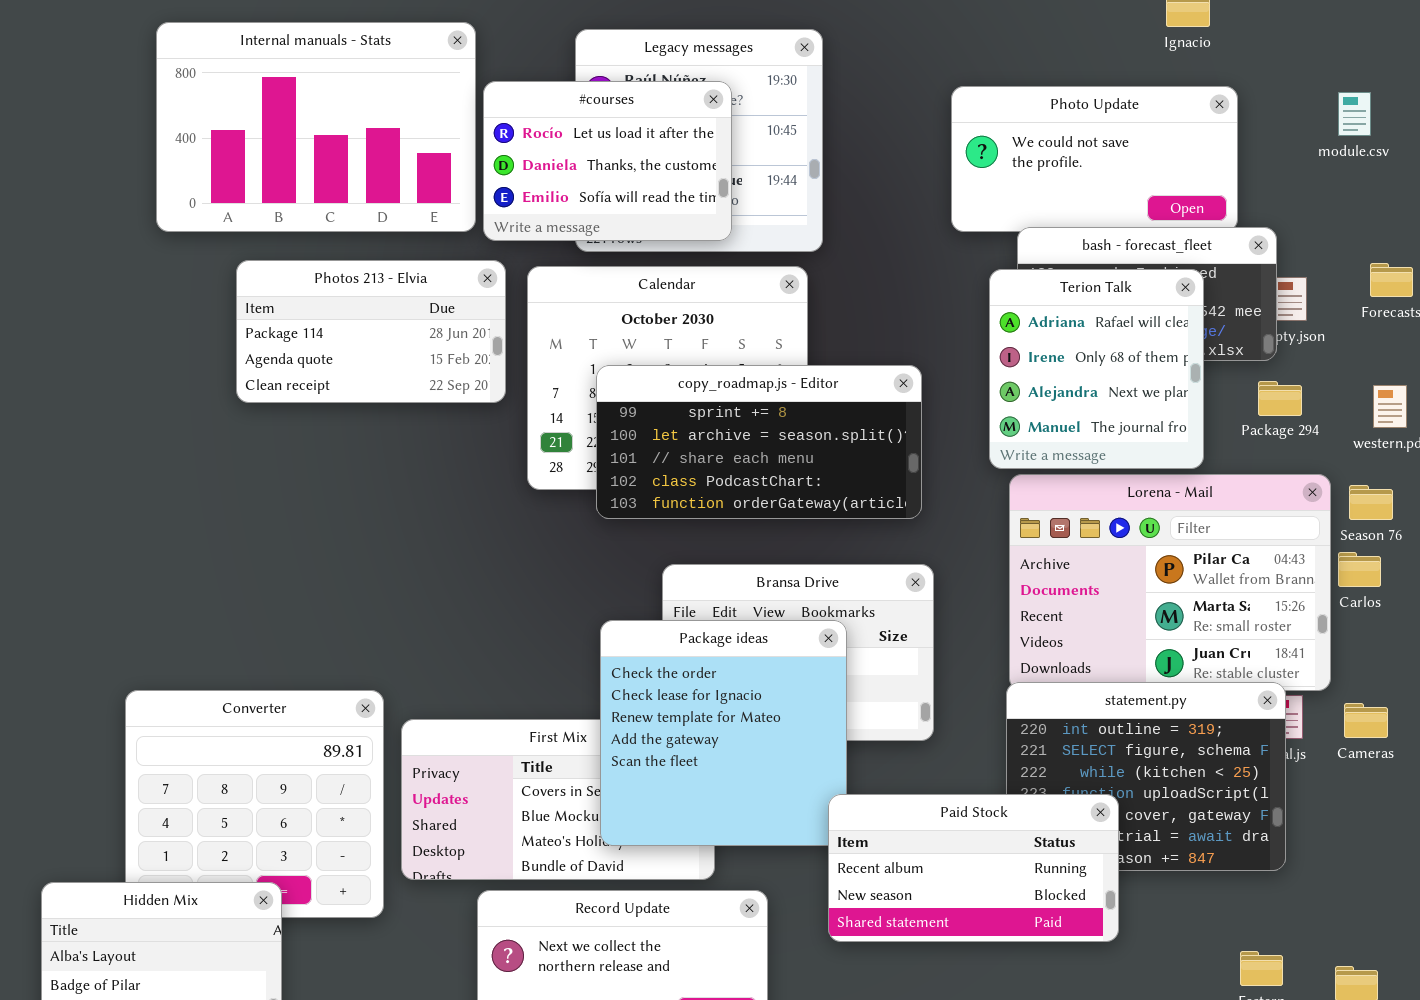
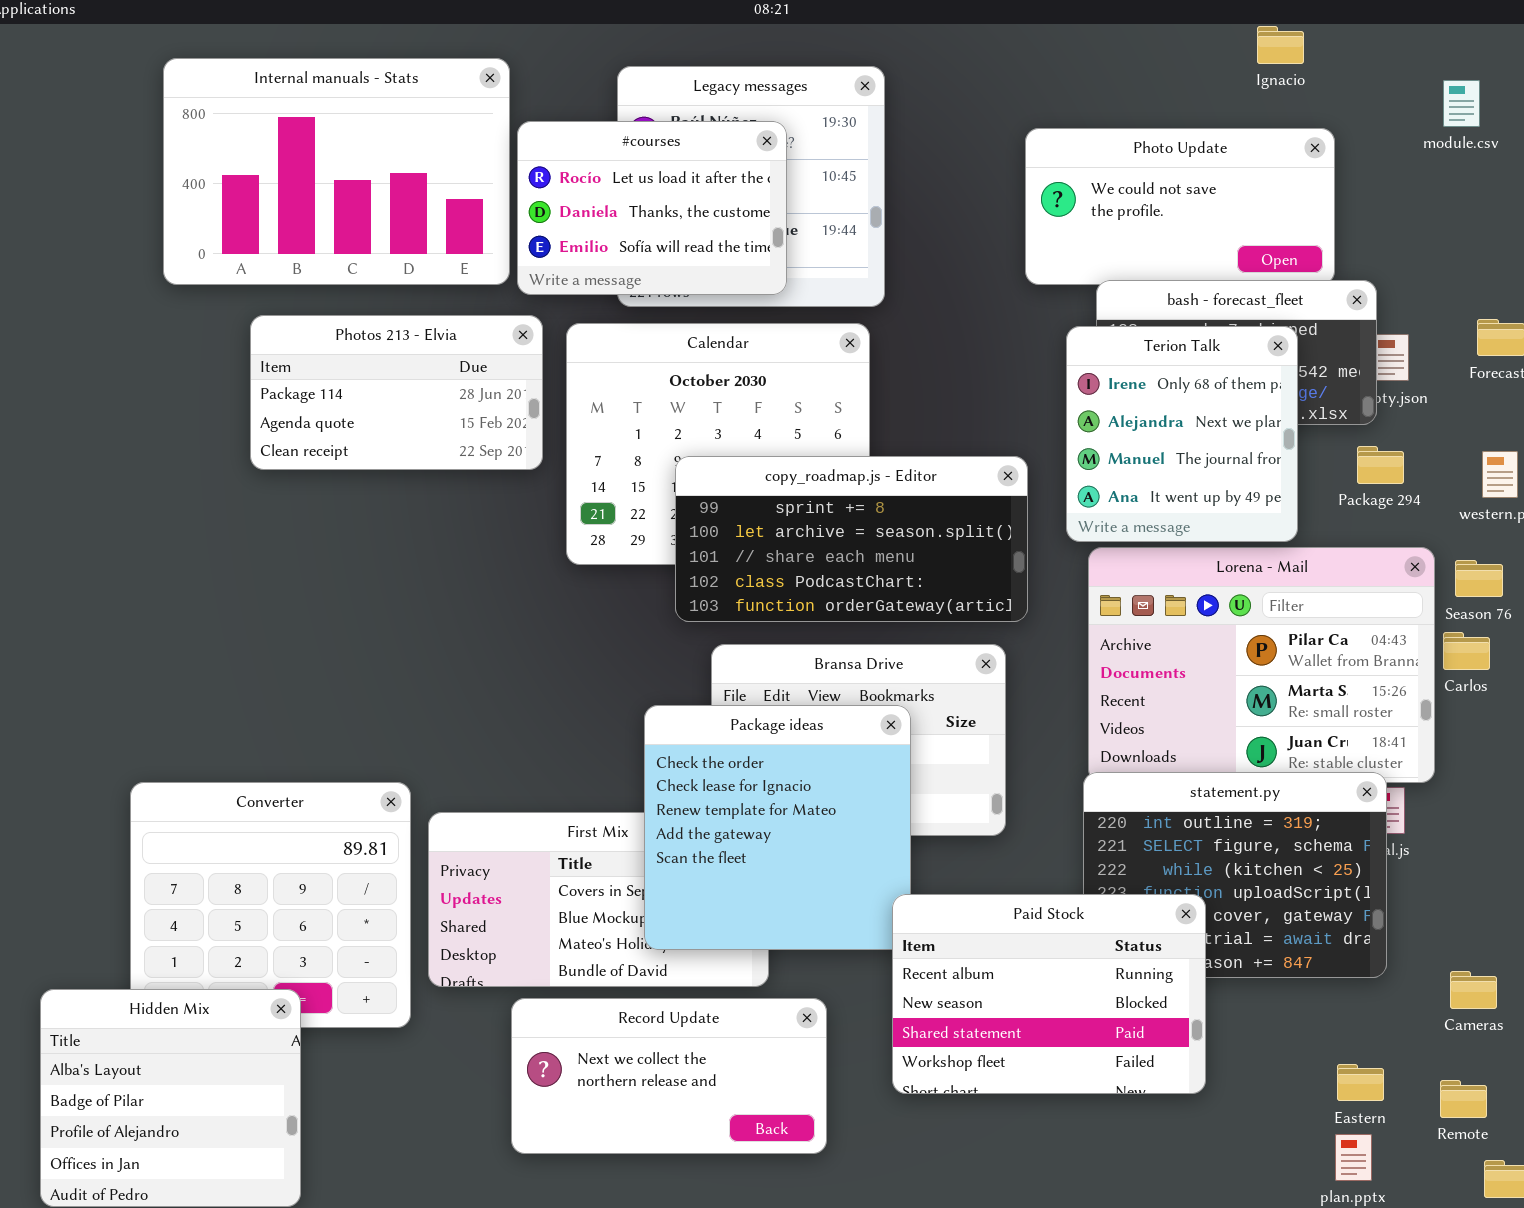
module.csv: [1338,92,1371,136] -> [1443,80,1480,127], moved
Terion Talk: [989,269,1204,469] -> [1066,326,1298,542], scrolled down 1 row
copy_roadmap.js - Editor: [596,365,922,519] -> [675,456,1028,622], moved
Cameras: [1344,703,1388,738] -> [1450,971,1497,1009], moved
Paid Stock: [828,794,1119,942] -> [892,894,1206,1094], resized

